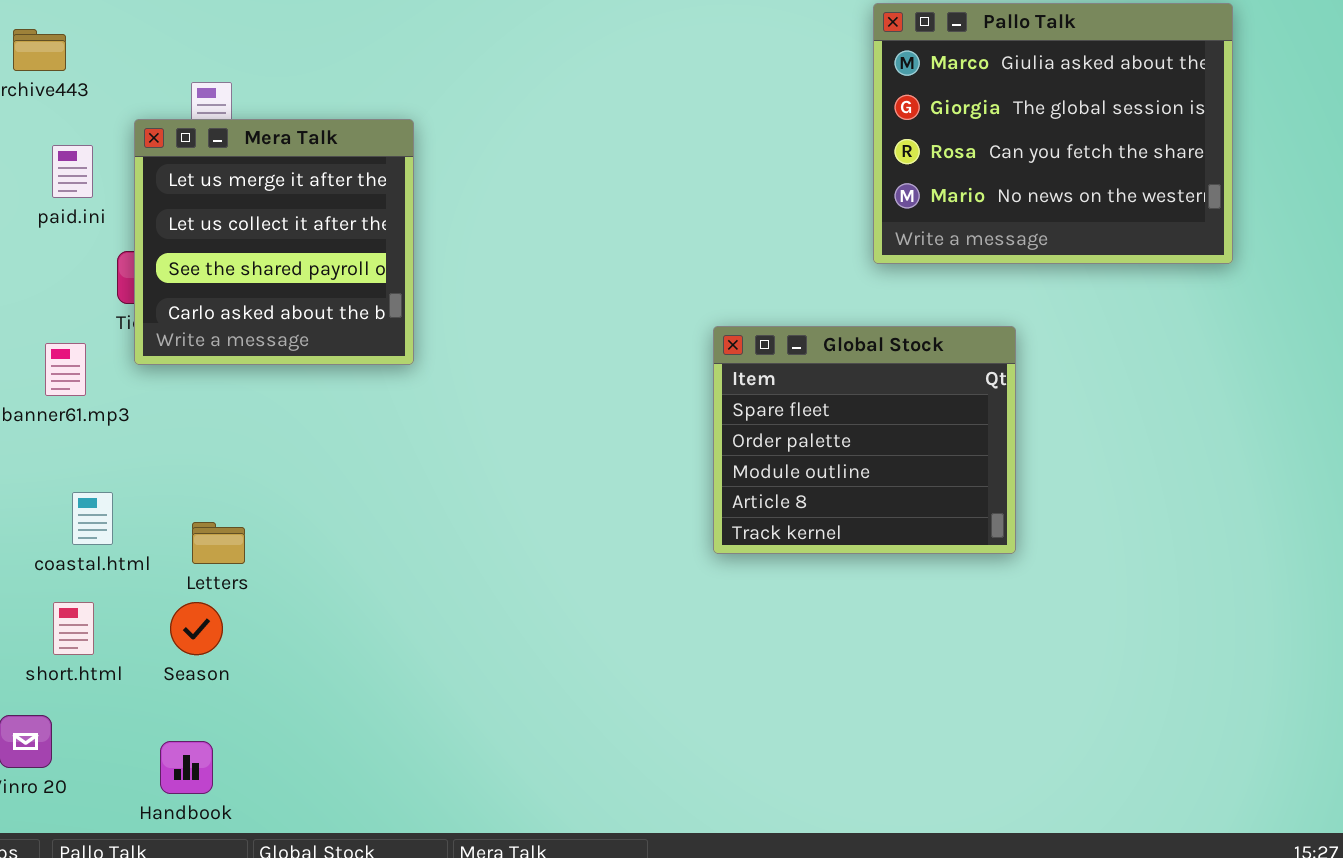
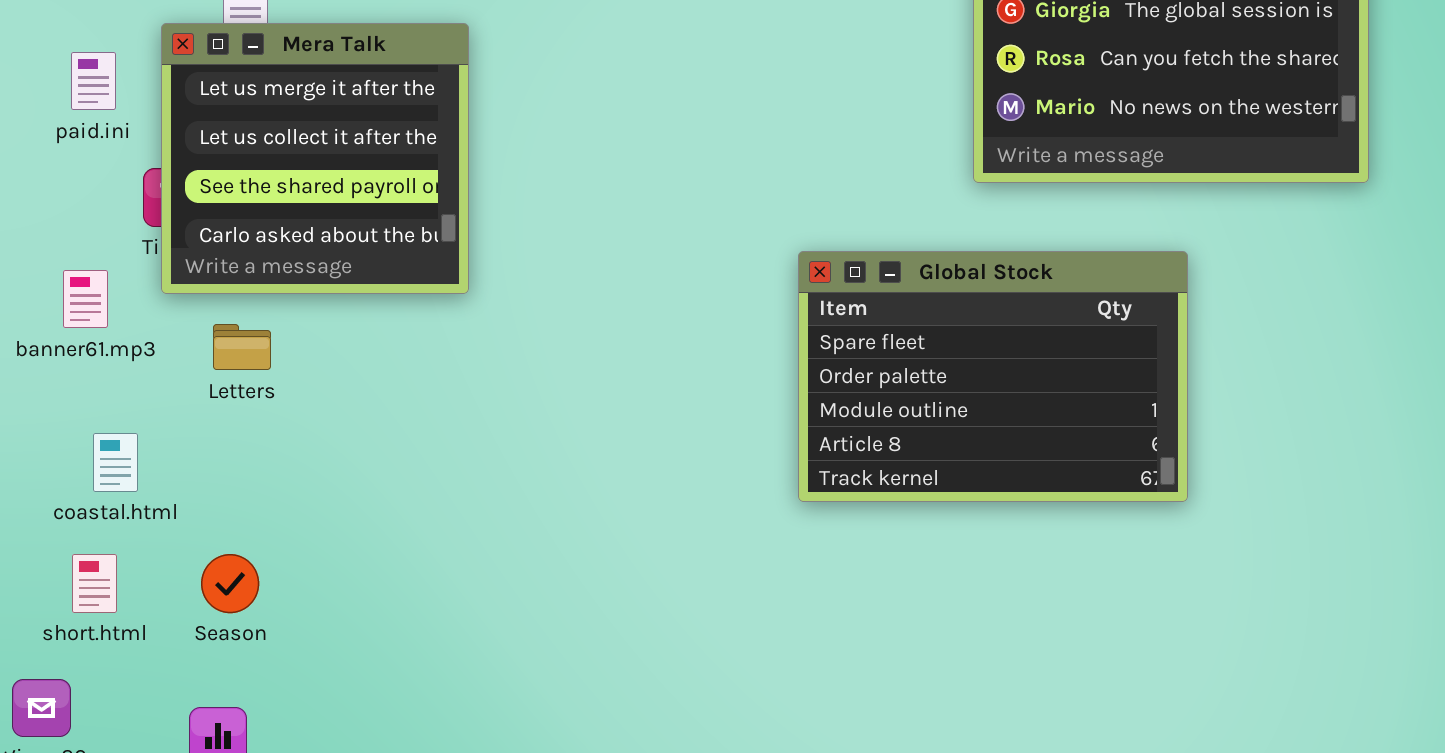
Global Stock: [713,326,1016,554] -> [798,251,1188,502], resized
Letters: [192,522,245,564] -> [213,324,271,370], moved

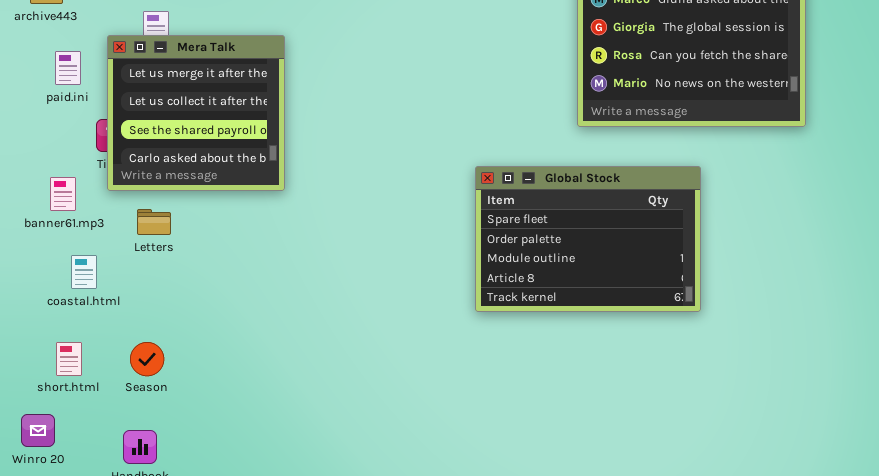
coastal.html: [93,433,138,492] -> [71,255,97,289], moved

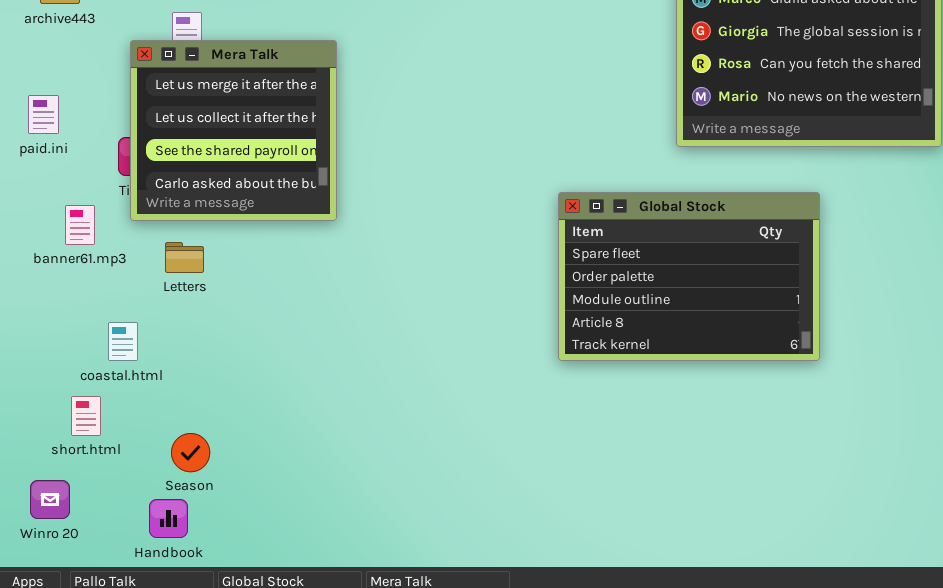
paid.ini: [55,51,81,85] -> [28,95,59,134], moved
coastal.html: [71,255,97,289] -> [108,322,138,361], moved
Season: [130,342,164,376] -> [171,433,210,472], moved

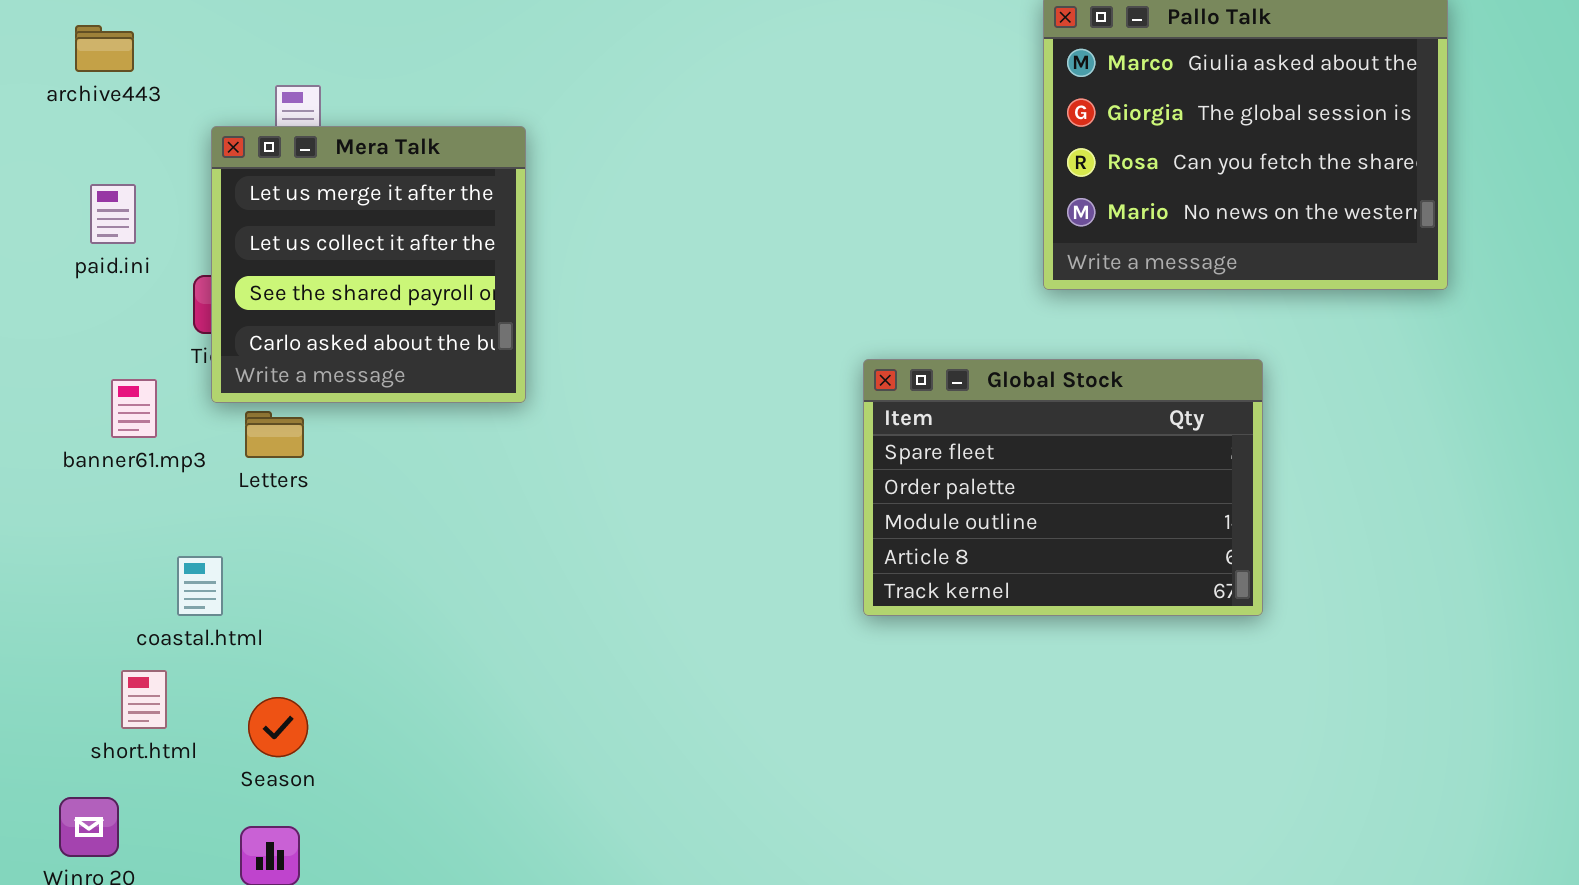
paid.ini: [28,95,59,134] -> [90,184,136,244], moved
Letters: [165,242,204,273] -> [245,411,304,458], moved
Season: [171,433,210,472] -> [248,697,308,757], moved

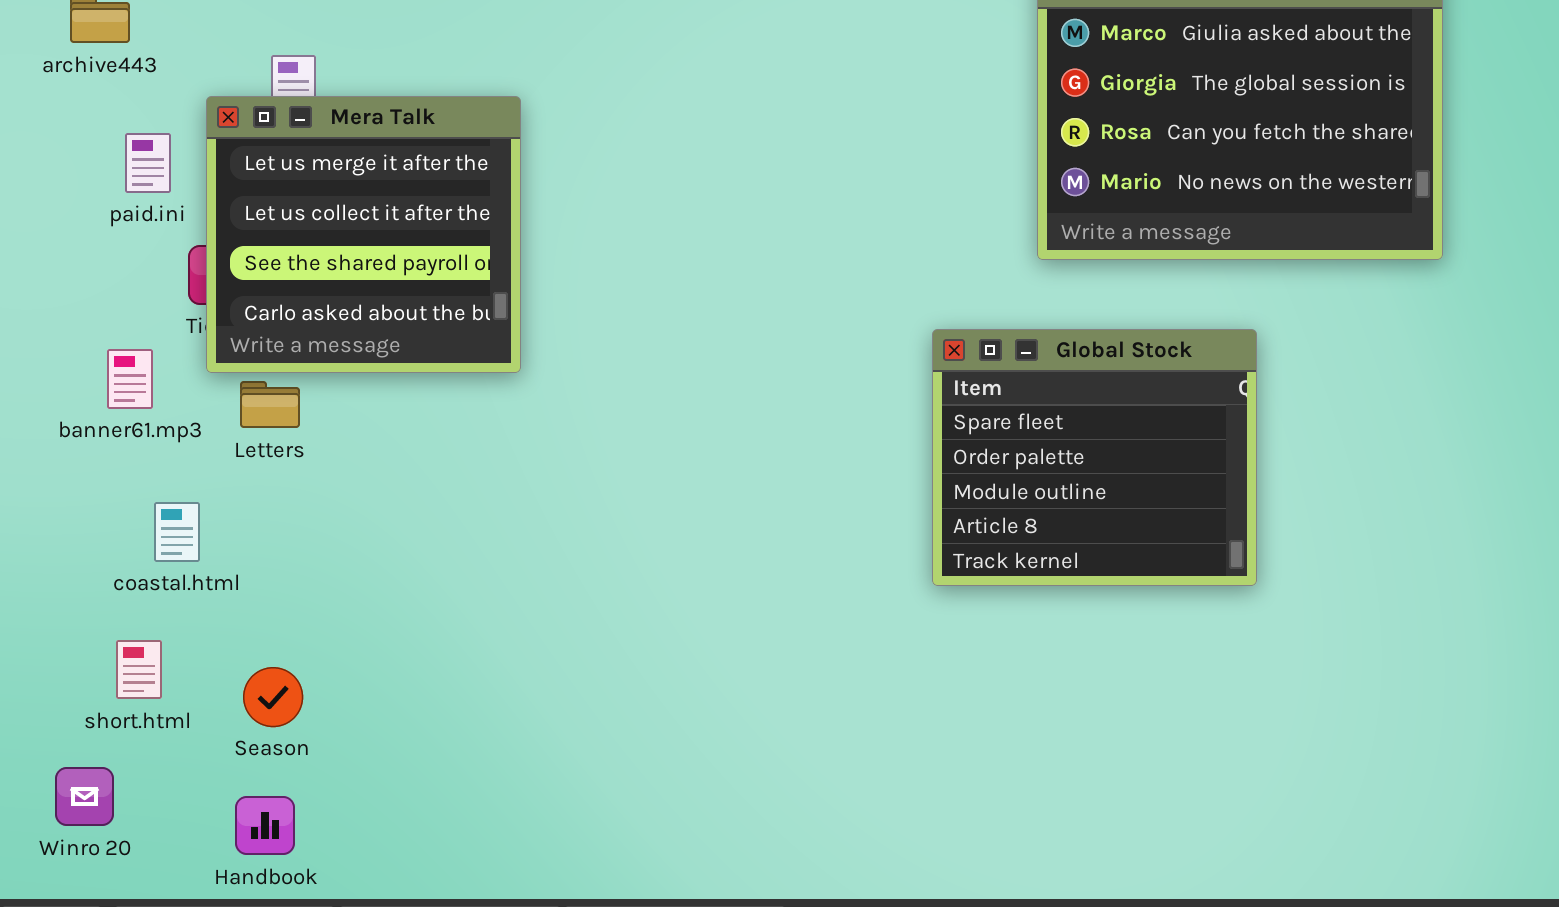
paid.ini: [90,184,136,244] -> [125,133,171,193], moved
Global Stock: [863,359,1263,616] -> [932,329,1257,586], resized
coastal.html: [177,556,223,616] -> [154,502,200,562], moved

